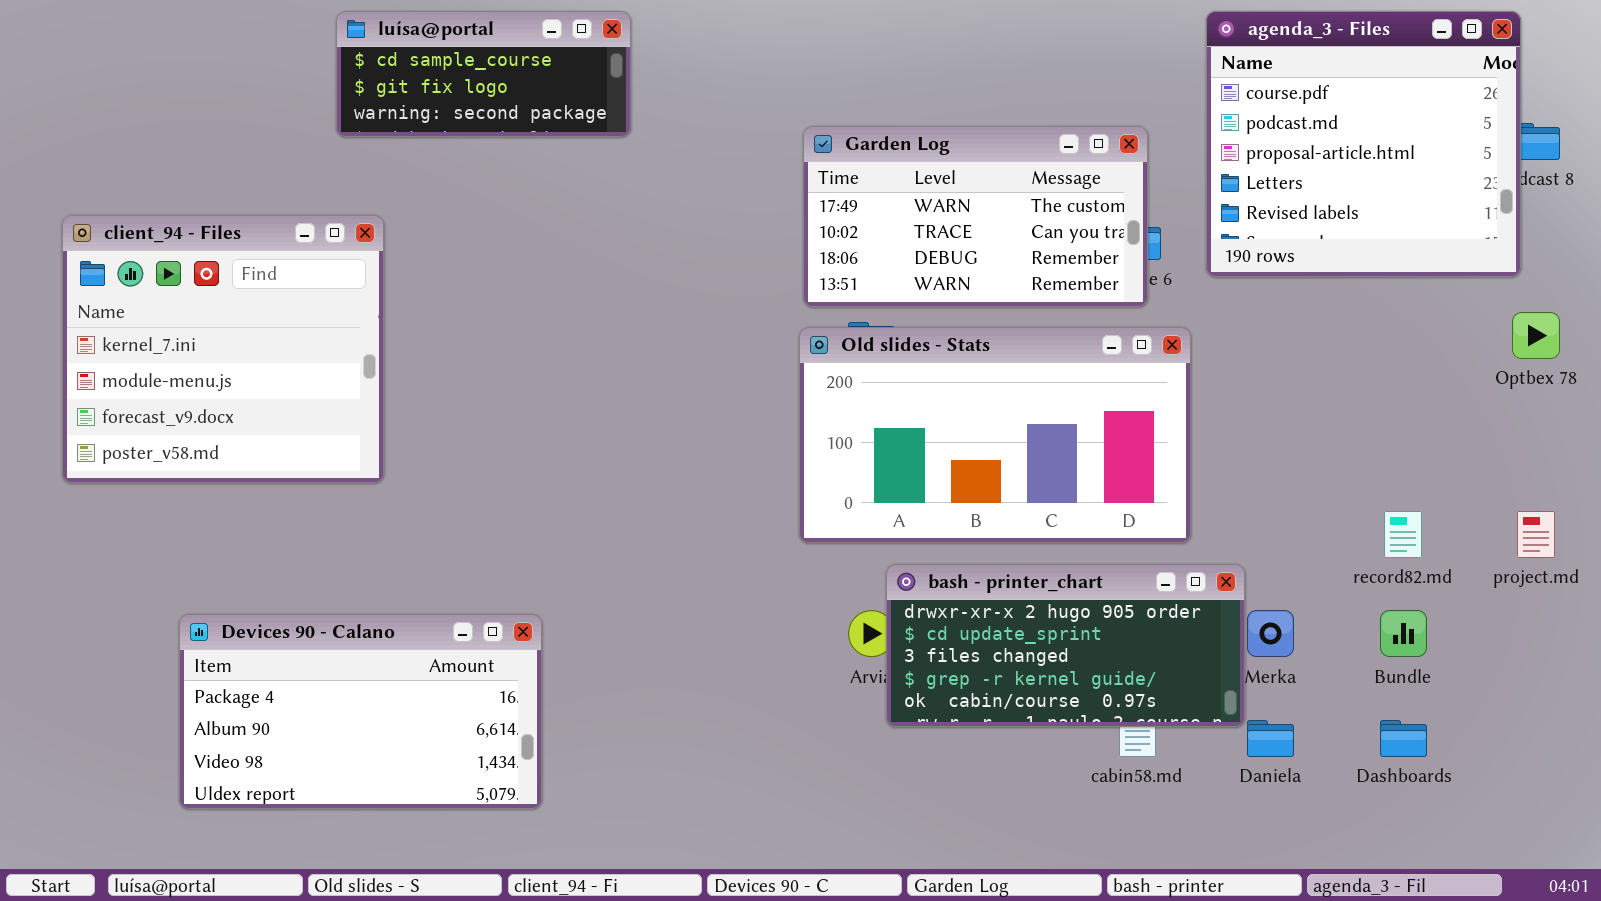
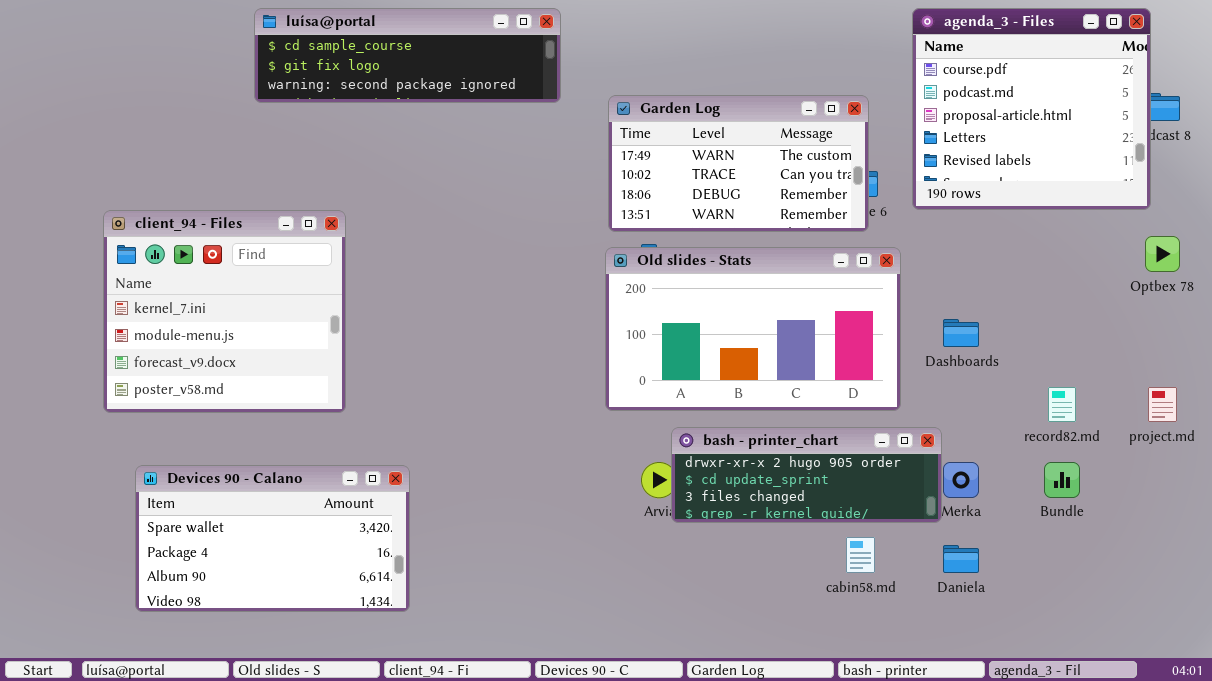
luísa@portal: [336,11,631,137] -> [254,8,561,103], resized
client_94 - Files: [62,215,384,483] -> [103,210,346,413], moved
bash - printer_chart: [886,564,1245,727] -> [671,427,942,523], resized
Devices 90 - Calano: [179,614,542,809] -> [135,465,410,612], scrolled up 1 row
Dashboards: [1380,720,1427,757] -> [943,319,979,347], moved

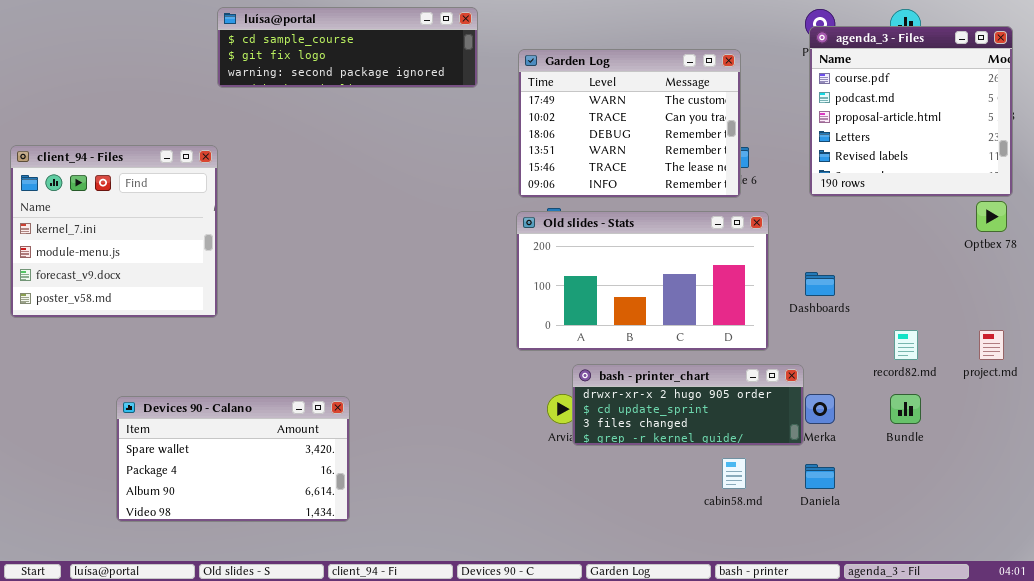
agenda_3 - Files: [912,8,1151,210] -> [809,26,1013,197], moved
Garden Log: [608,95,869,232] -> [518,49,741,198], resized
client_94 - Files: [103,210,346,413] -> [10,145,218,318], moved

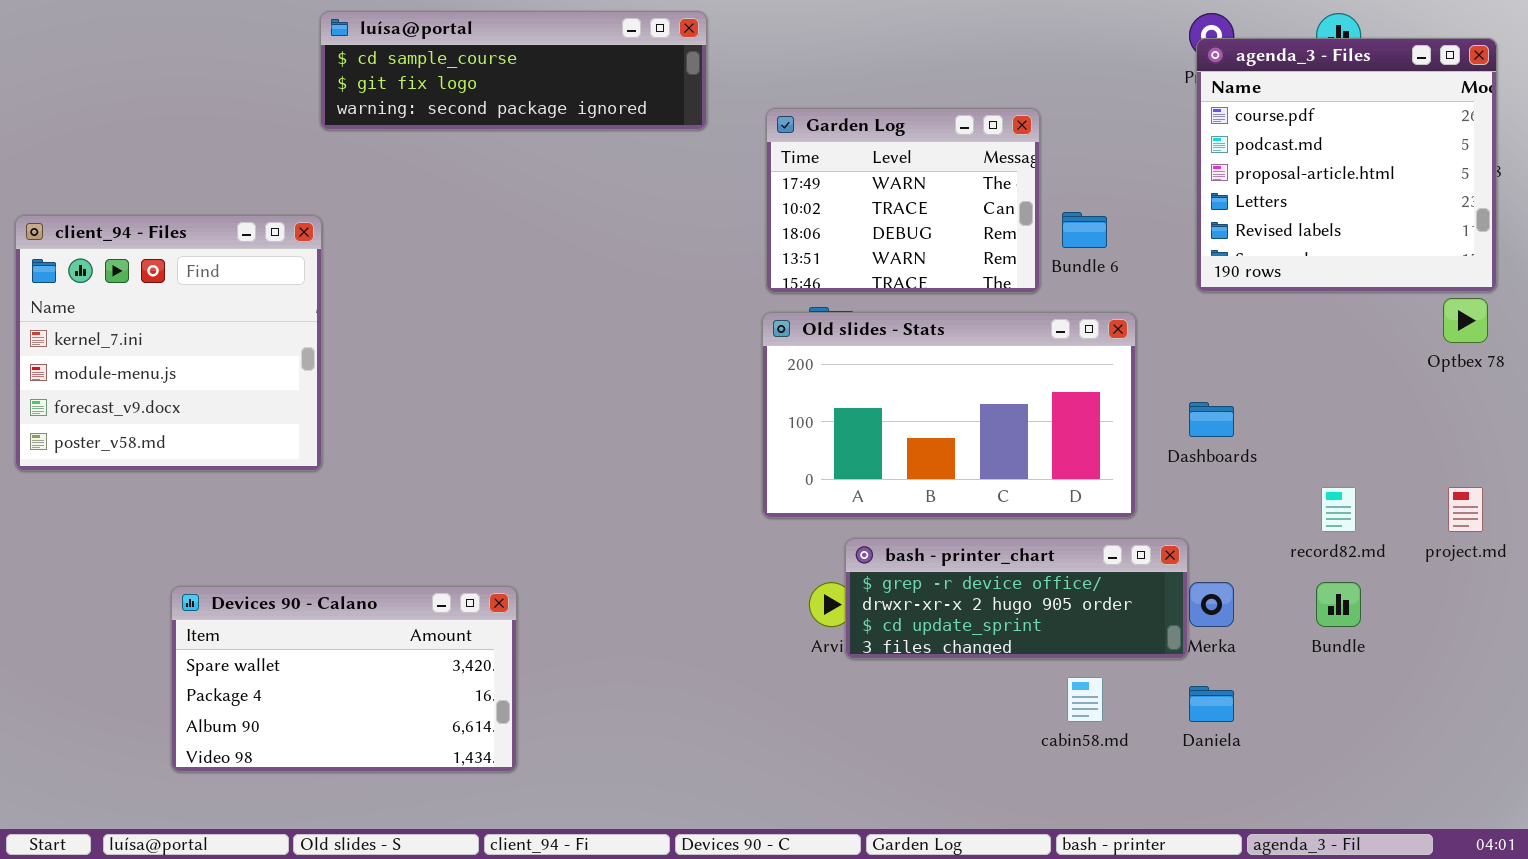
Garden Log: [518,49,741,198] -> [766,108,1040,293], resized
bash - printer_chart: [572,364,804,446] -> [845,538,1188,659], scrolled up 1 row

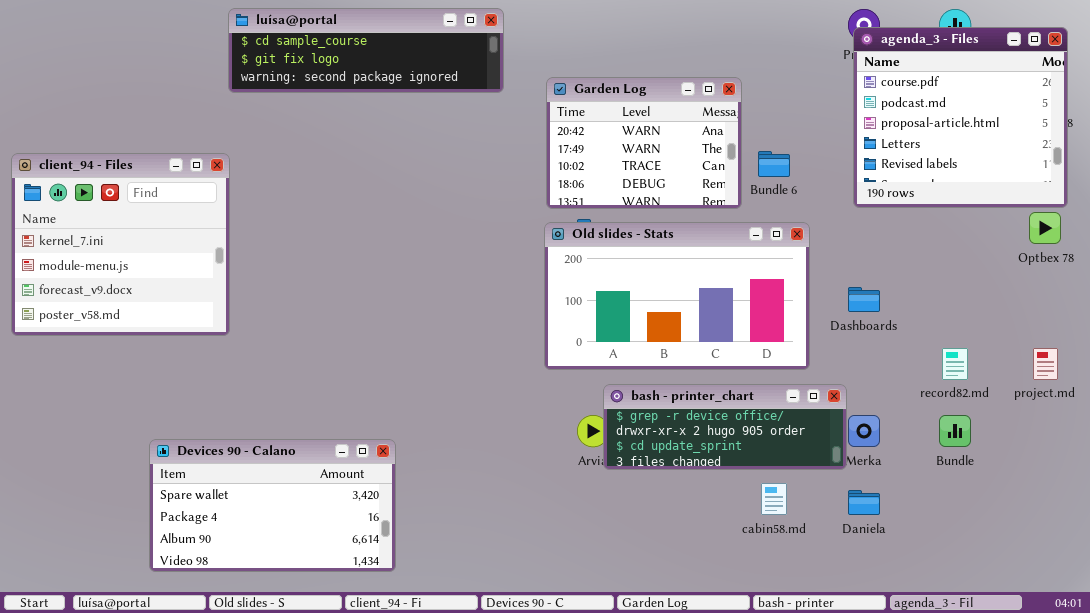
Garden Log: [766,108,1040,293] -> [546,77,742,209], scrolled up 1 row
Devices 90 - Calano: [171,586,517,772] -> [149,439,396,572], moved

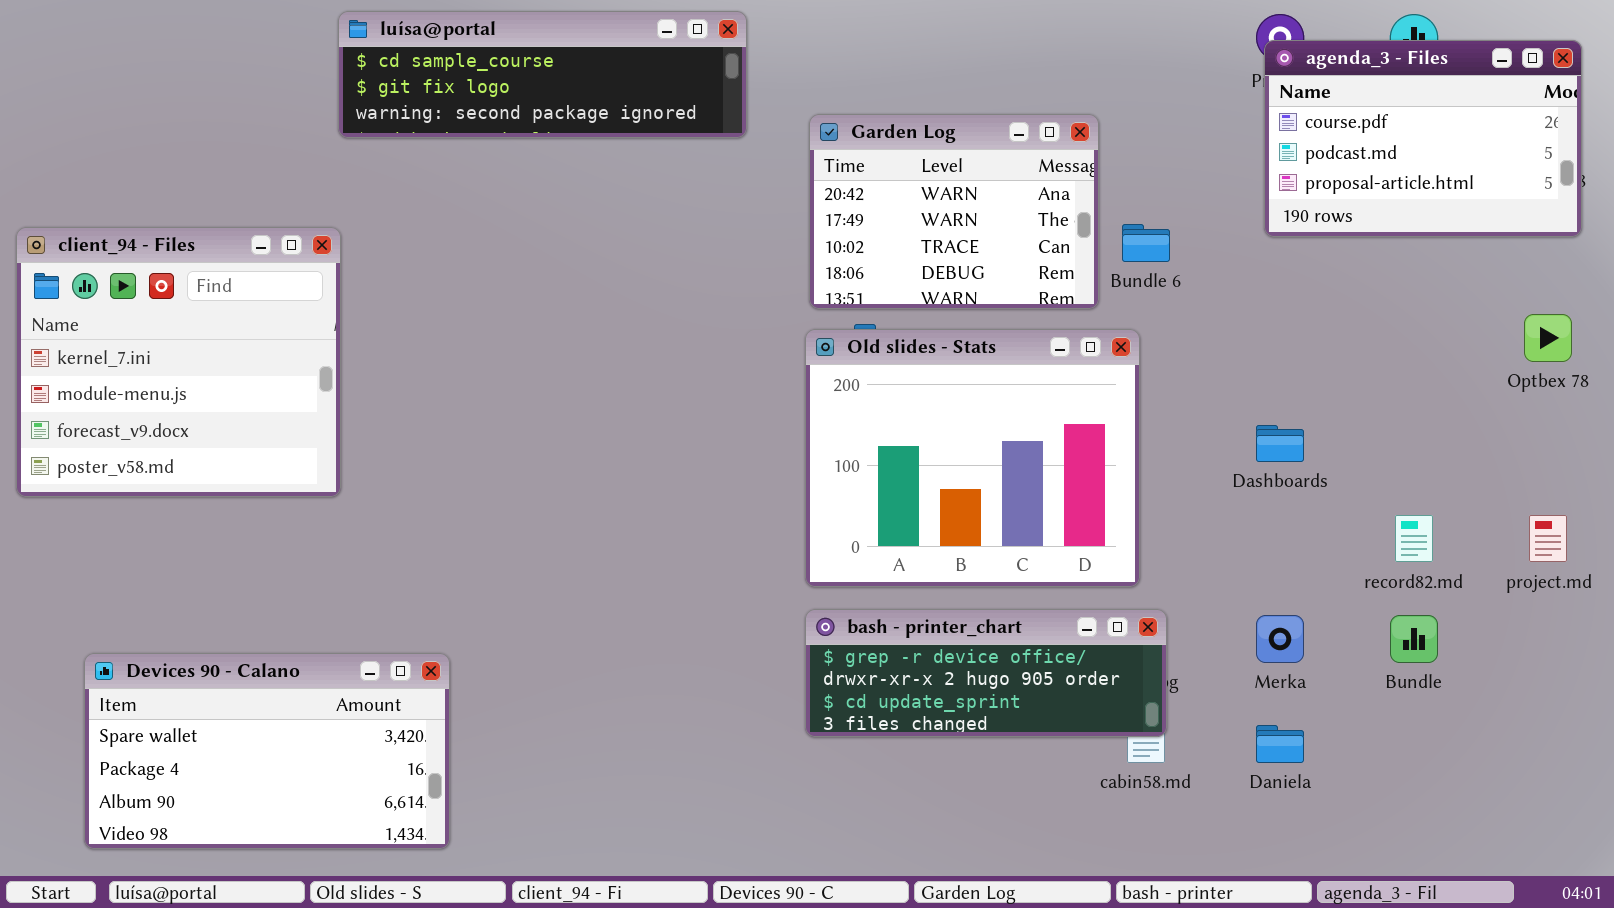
agenda_3 - Files: [853,27,1068,208] -> [1264,40,1582,237], resized
Old slides - Stats: [544,222,810,370] -> [805,329,1140,587], resized
bash - printer_chart: [603,384,847,470] -> [805,609,1167,737], moved
Devices 90 - Calano: [149,439,396,572] -> [84,653,450,849], moved

